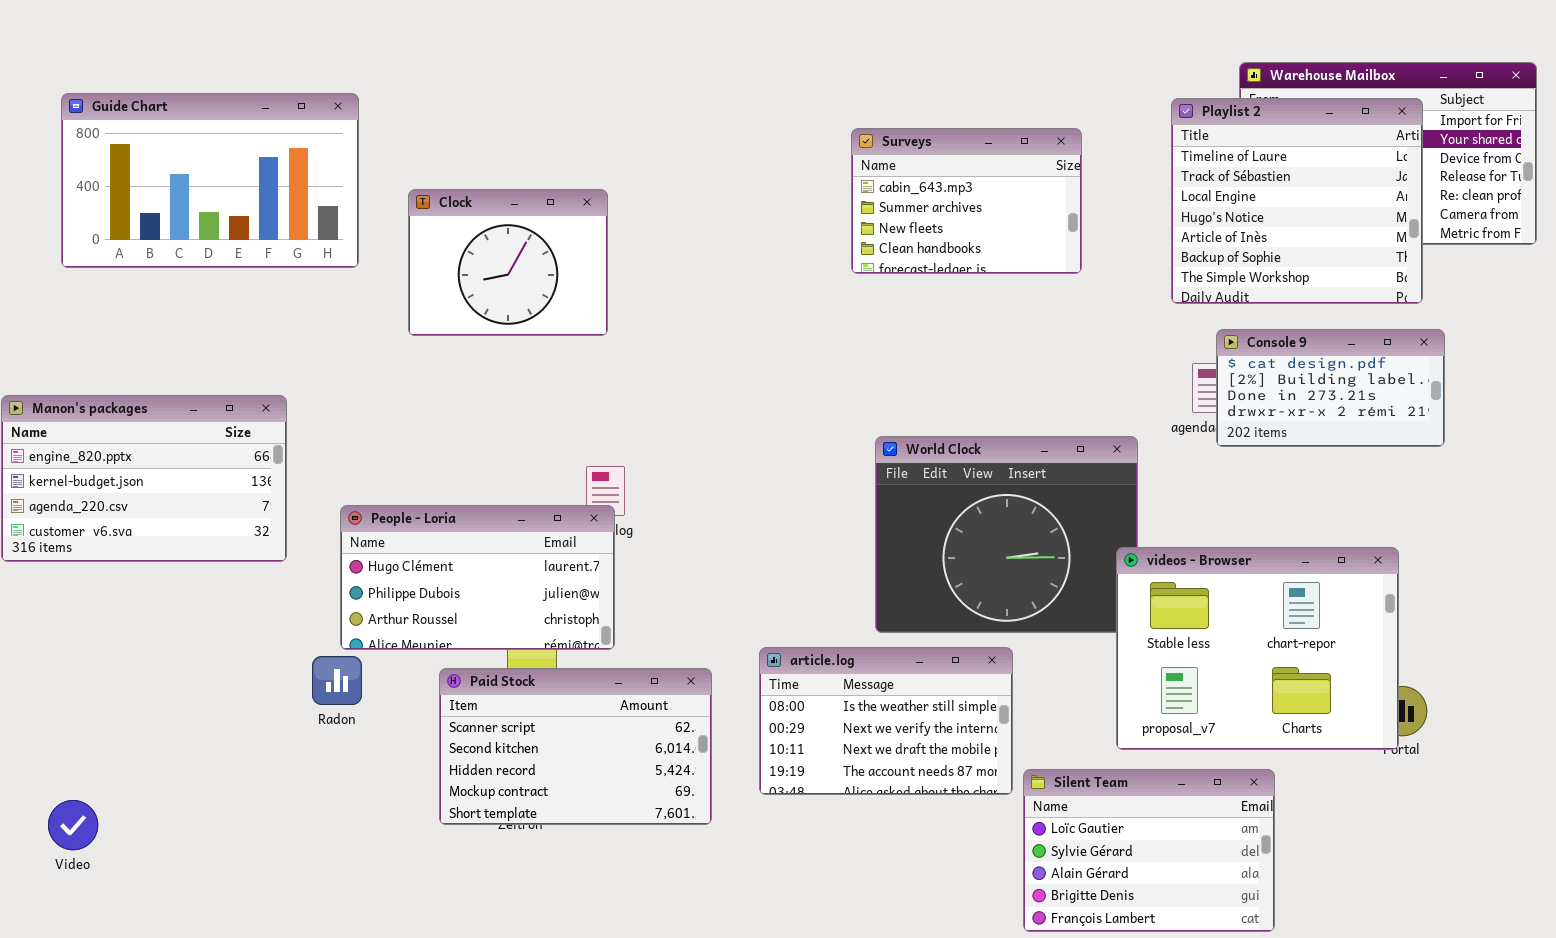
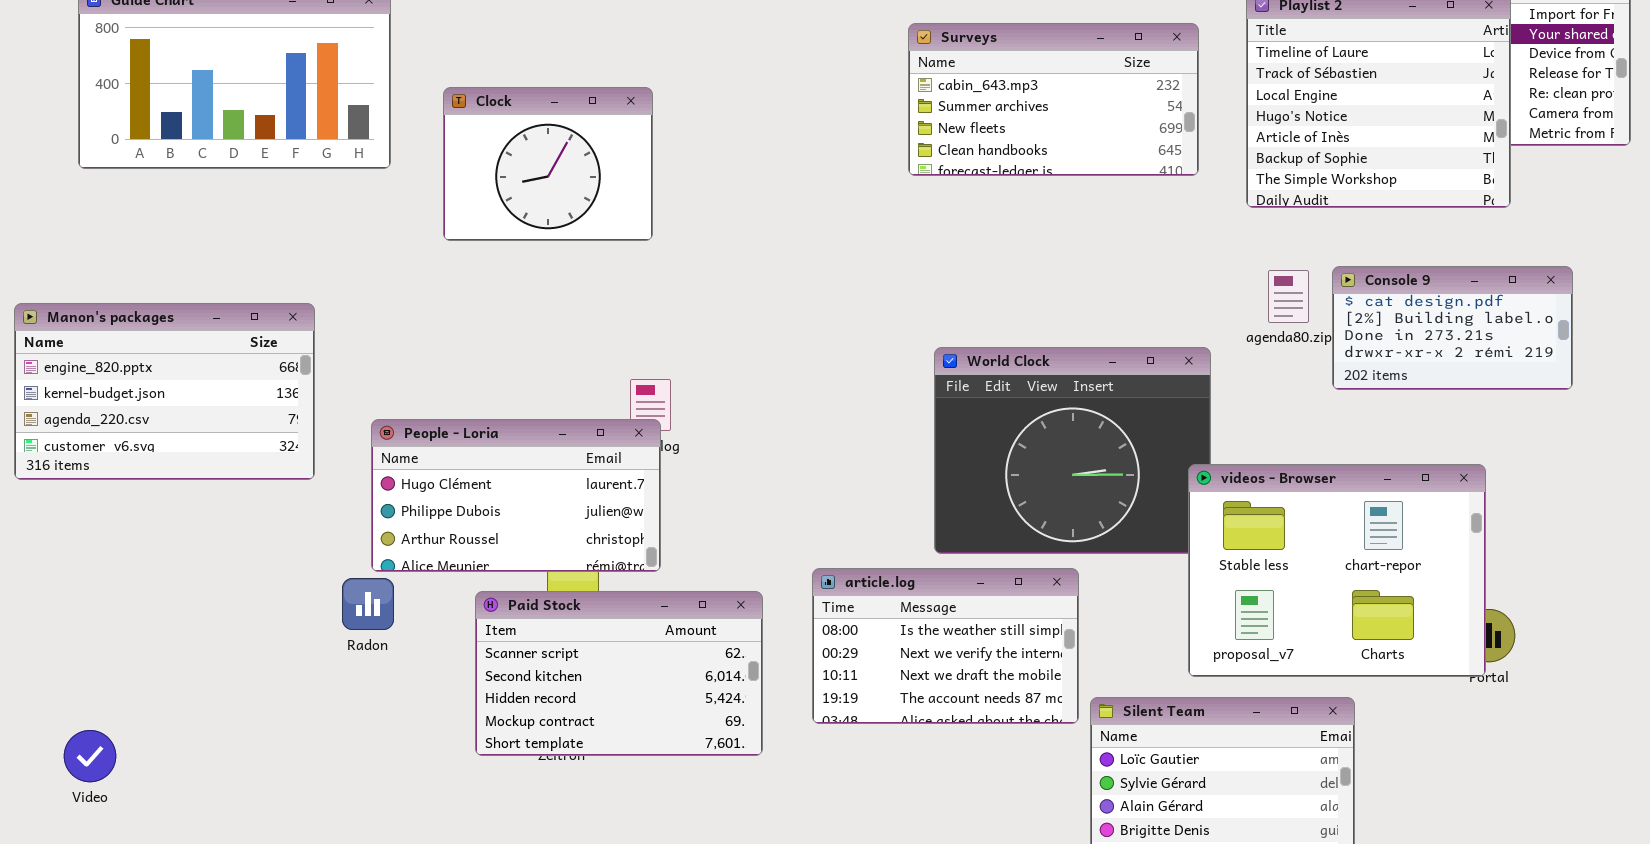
Surveys: [851,128,1082,274] -> [908,23,1199,176], resized
Console 9: [1216,329,1445,447] -> [1332,266,1573,390], moved

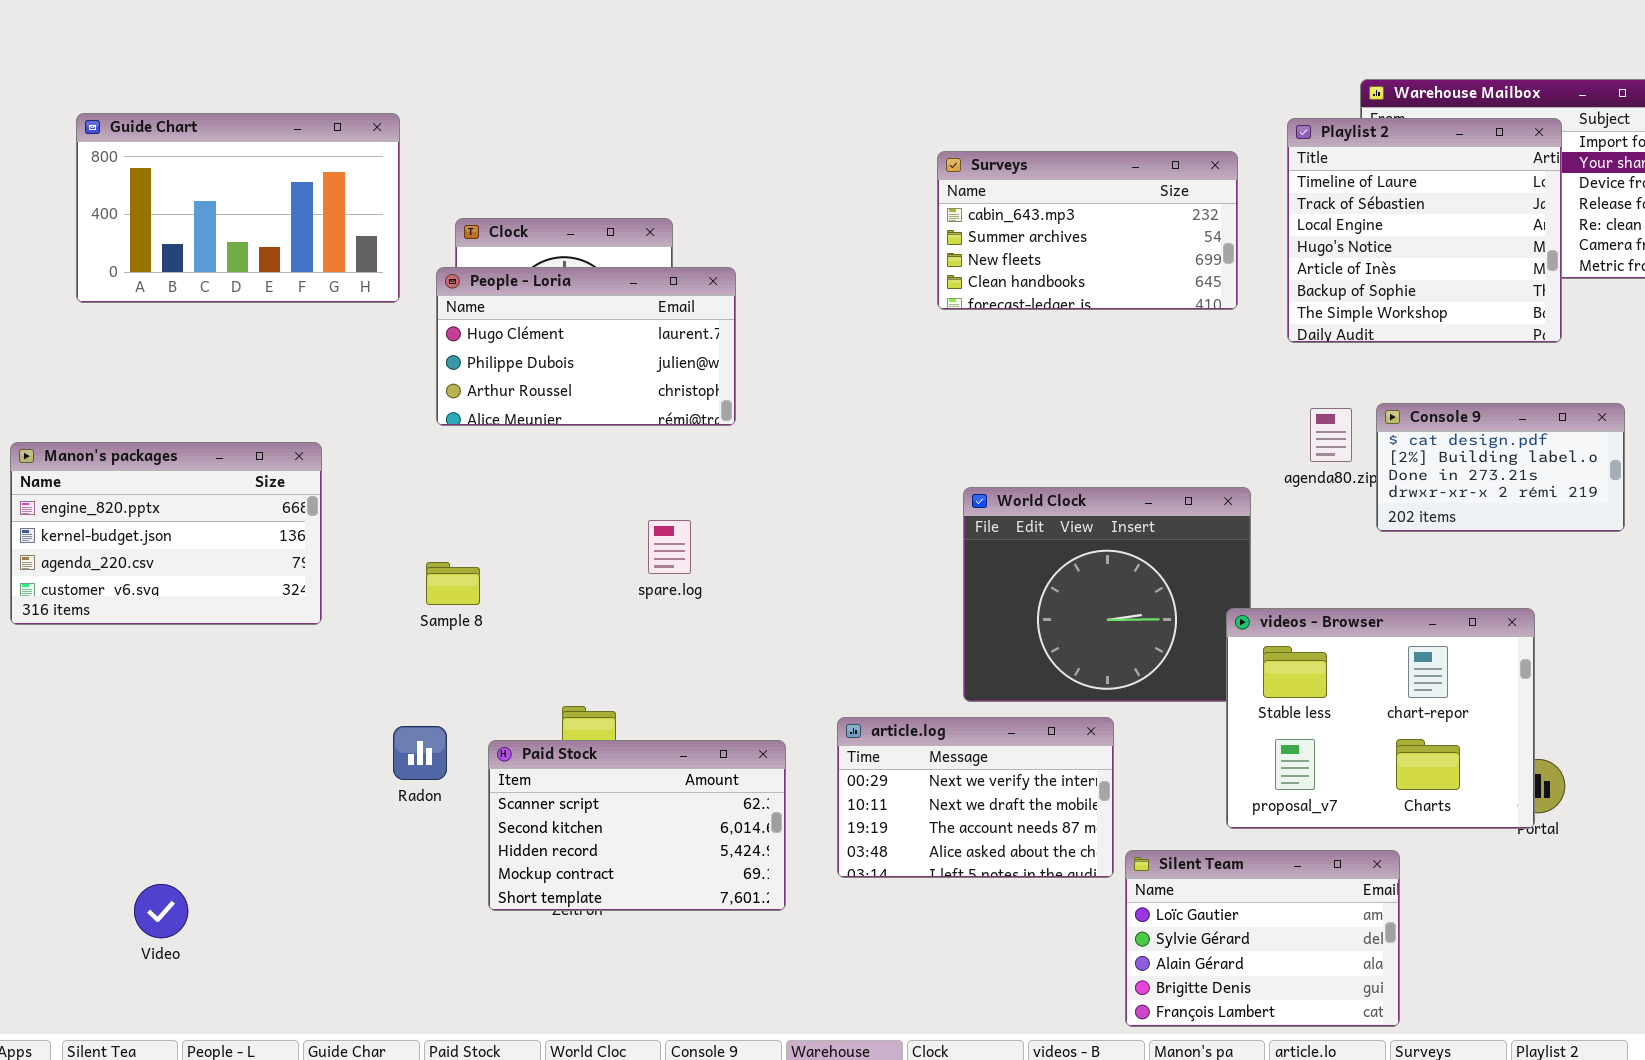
People - Loria: [371,419,661,572] -> [436,267,736,426], moved
article.log: [812,568,1079,724] -> [837,717,1114,878], scrolled down 1 row
Radon: [342,578,394,630] -> [393,726,447,780], moved
Video: [64,730,116,782] -> [134,884,188,938], moved

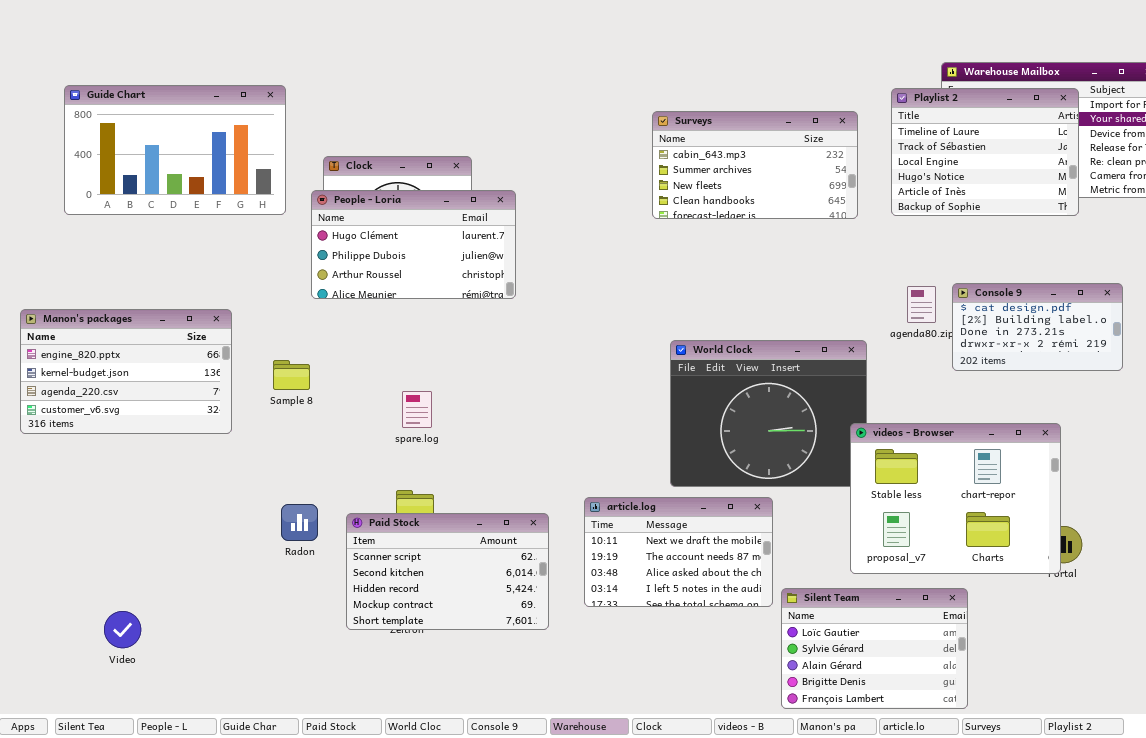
Playlist 2: [1287,118,1562,343] -> [891,88,1079,216], resized
spare.log: [648,520,691,574] -> [402,391,432,428], moved
Sample 8: [426,562,480,605] -> [273,360,310,390], moved
article.log: [837,717,1114,878] -> [584,497,773,607], scrolled down 1 row

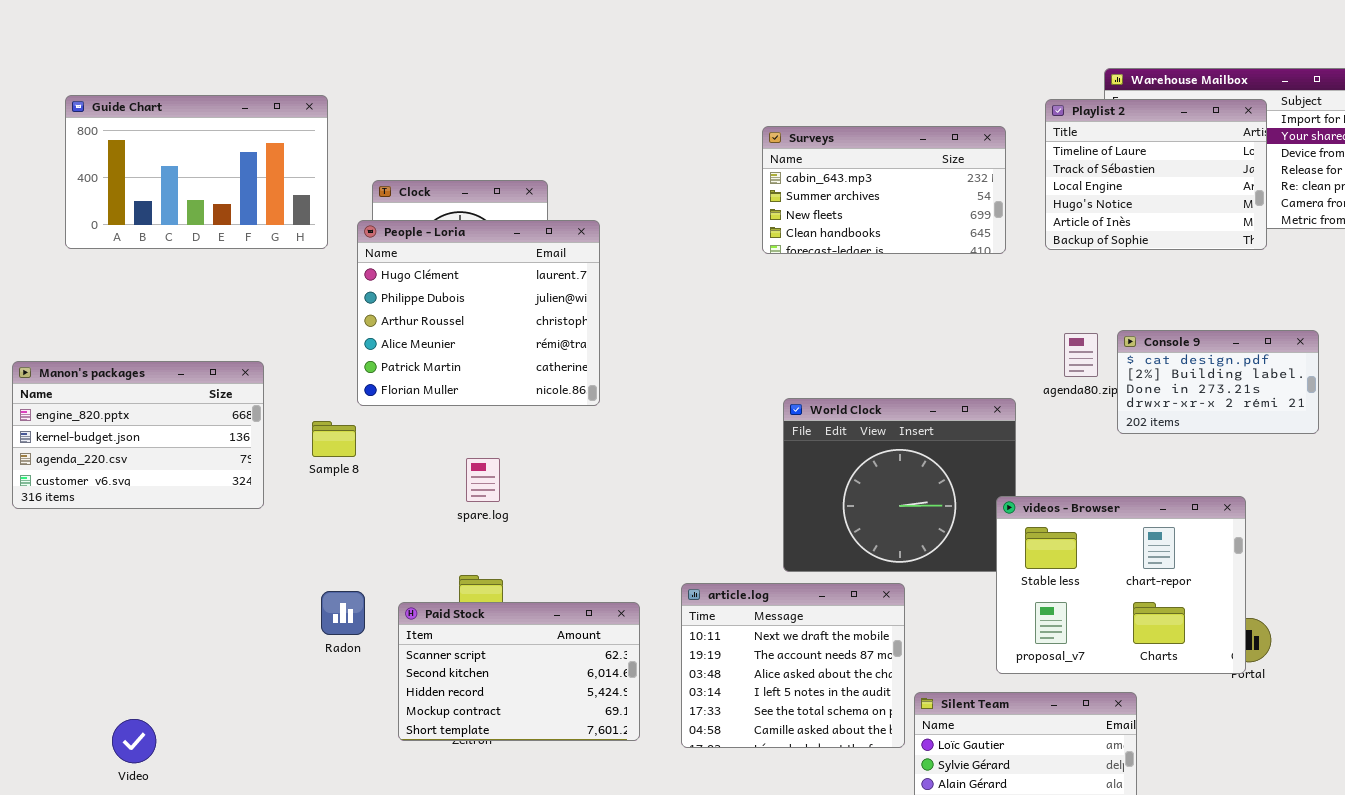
People - Loria: [311,190,516,299] -> [357,220,600,406], resized
article.log: [584,497,773,607] -> [681,583,905,748], resized

